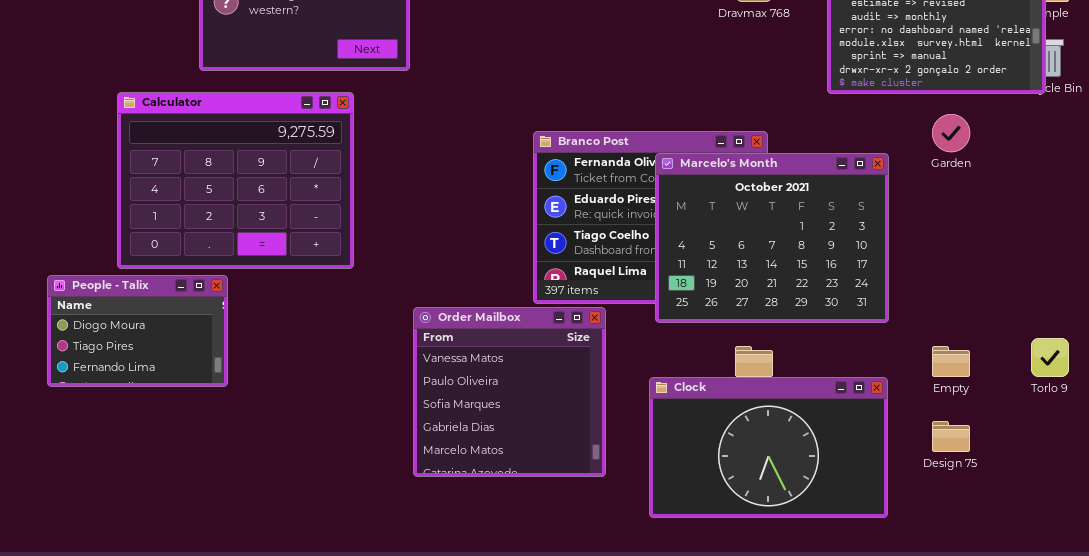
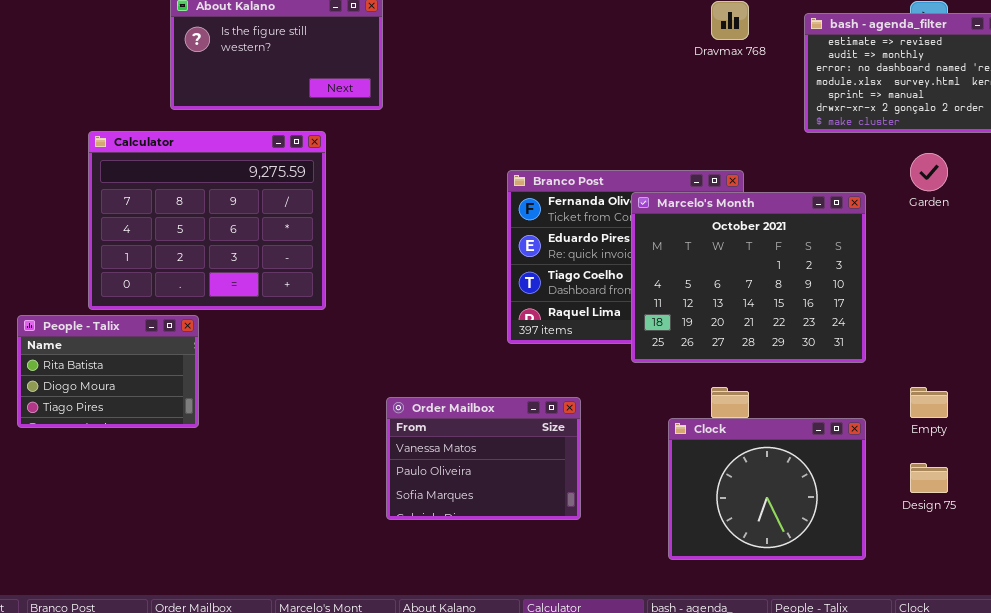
People - Talix: [47,275,228,387] -> [17,315,199,428], scrolled up 1 row
Order Mailbox: [413,307,606,477] -> [386,397,581,520], resized
Clock: [649,377,888,518] -> [668,418,866,560], resized

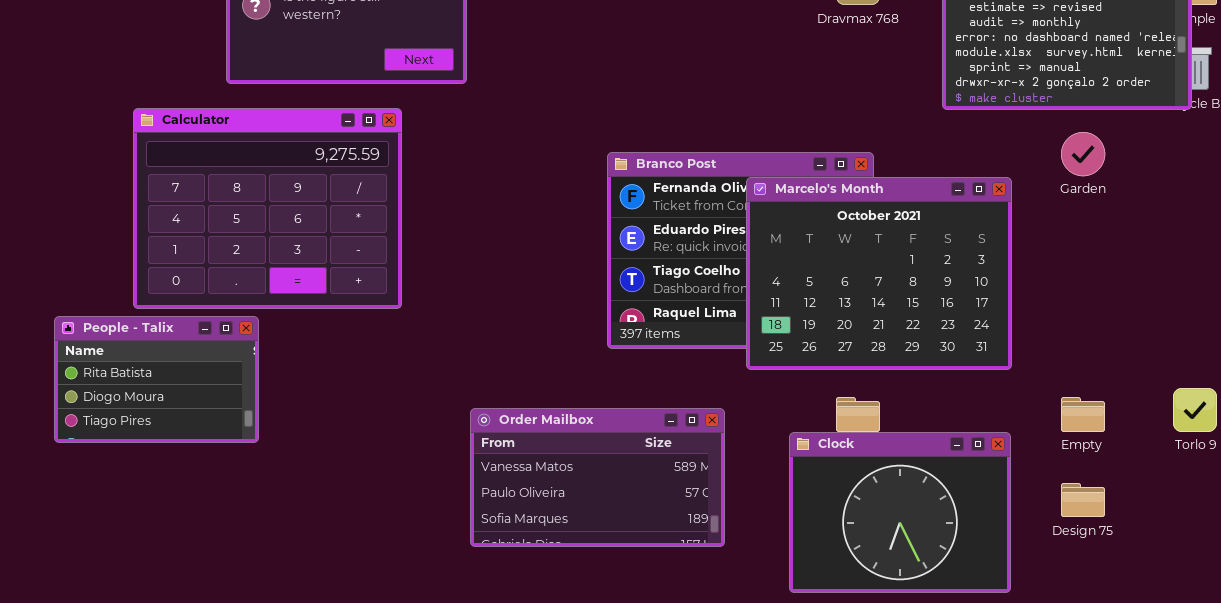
Order Mailbox: [386,397,581,520] -> [470,408,725,547], resized

